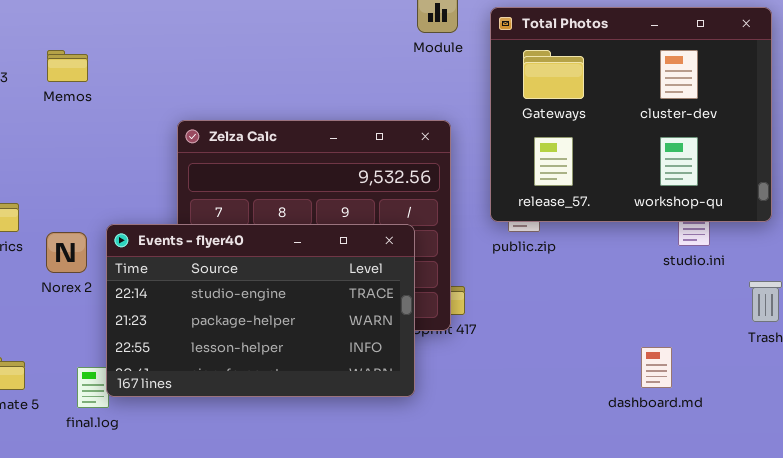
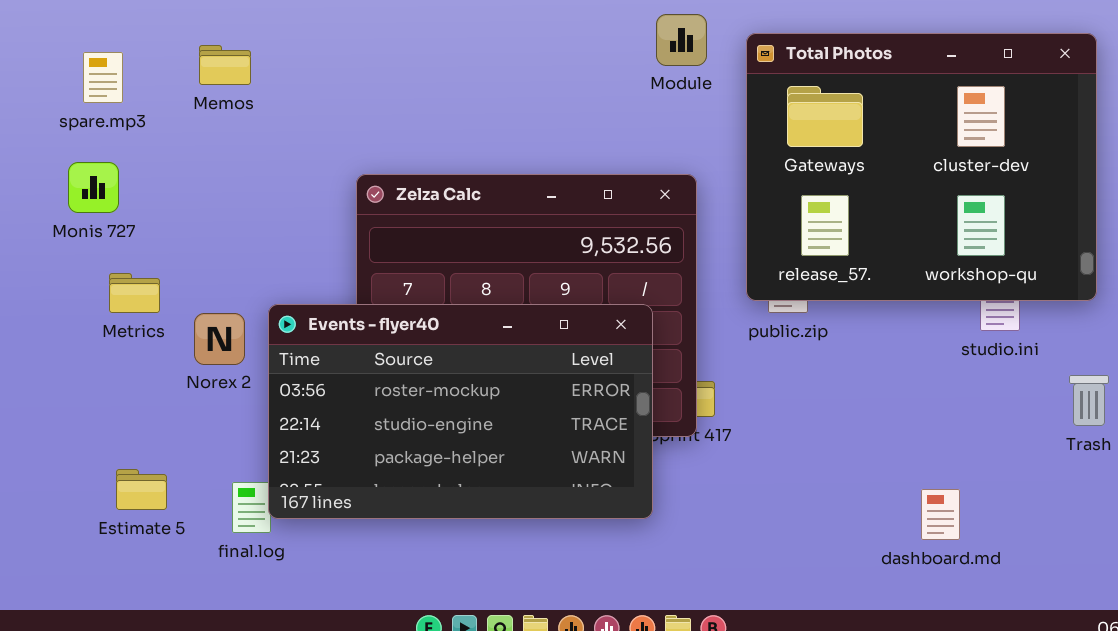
Memos: [47,50,88,82] -> [199,45,251,85], moved
Events - flyer40: [106,224,415,397] -> [268,304,653,519], scrolled up 1 row
dashboard.md: [641,347,672,388] -> [921,489,960,540], moved

